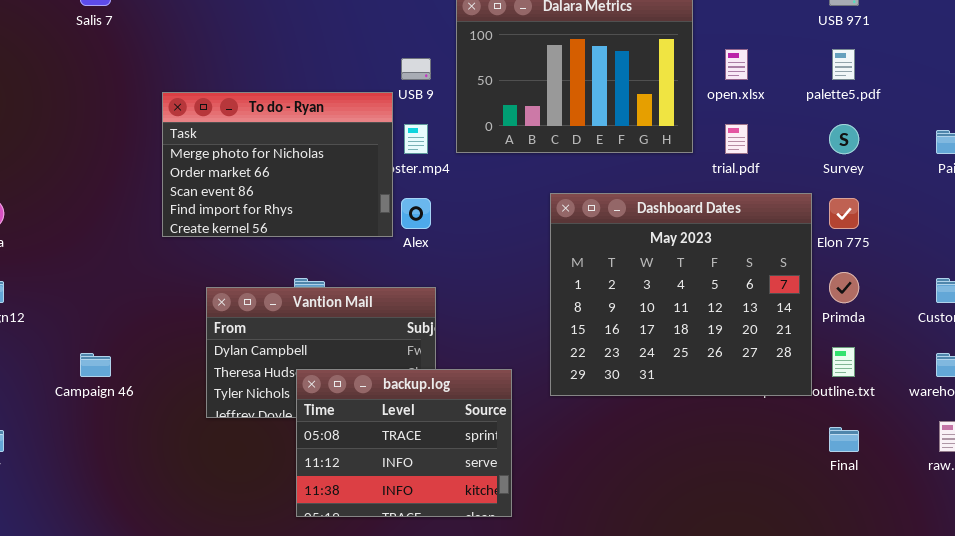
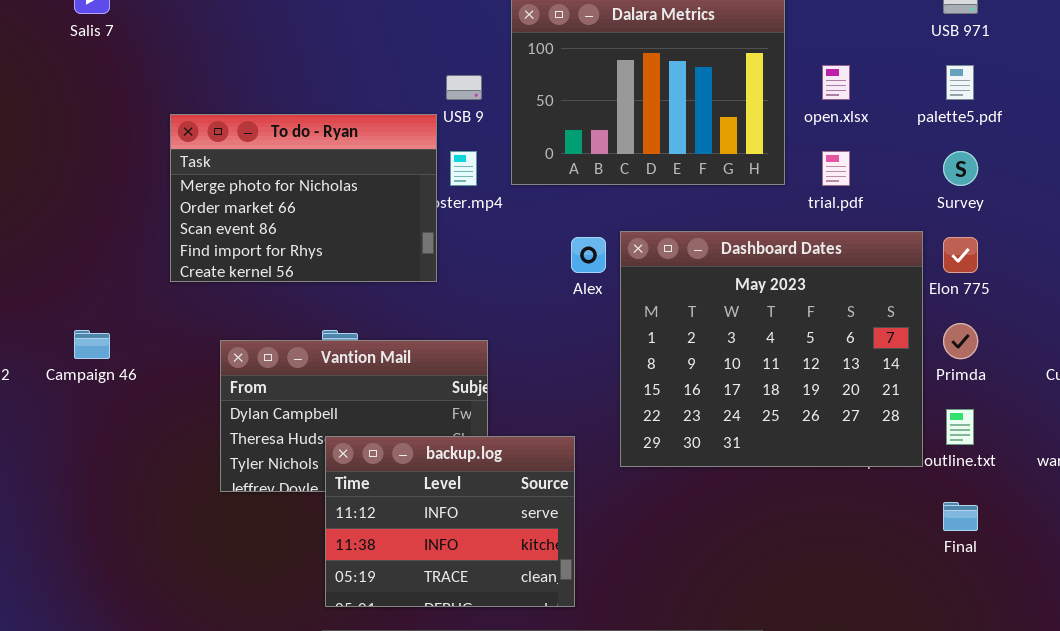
Alex: [401,198,431,229] -> [571,237,606,273], moved
Campaign 46: [80,353,111,377] -> [74,330,110,359], moved
backup.log: [296,369,512,517] -> [325,436,575,607], scrolled down 1 row

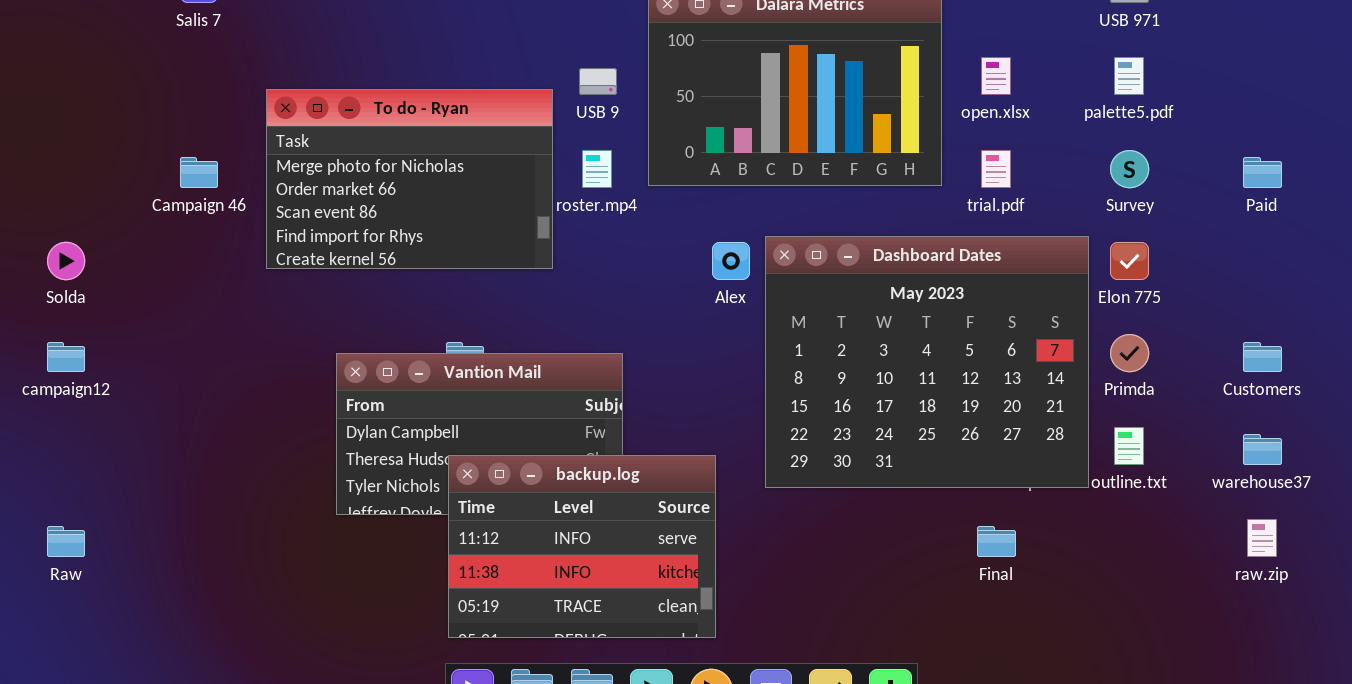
To do - Ryan: [170,114,437,282] -> [266,89,553,269], moved
Campaign 46: [74,330,110,359] -> [180,157,218,188], moved
Final: [943,502,978,531] -> [977,526,1016,557], moved

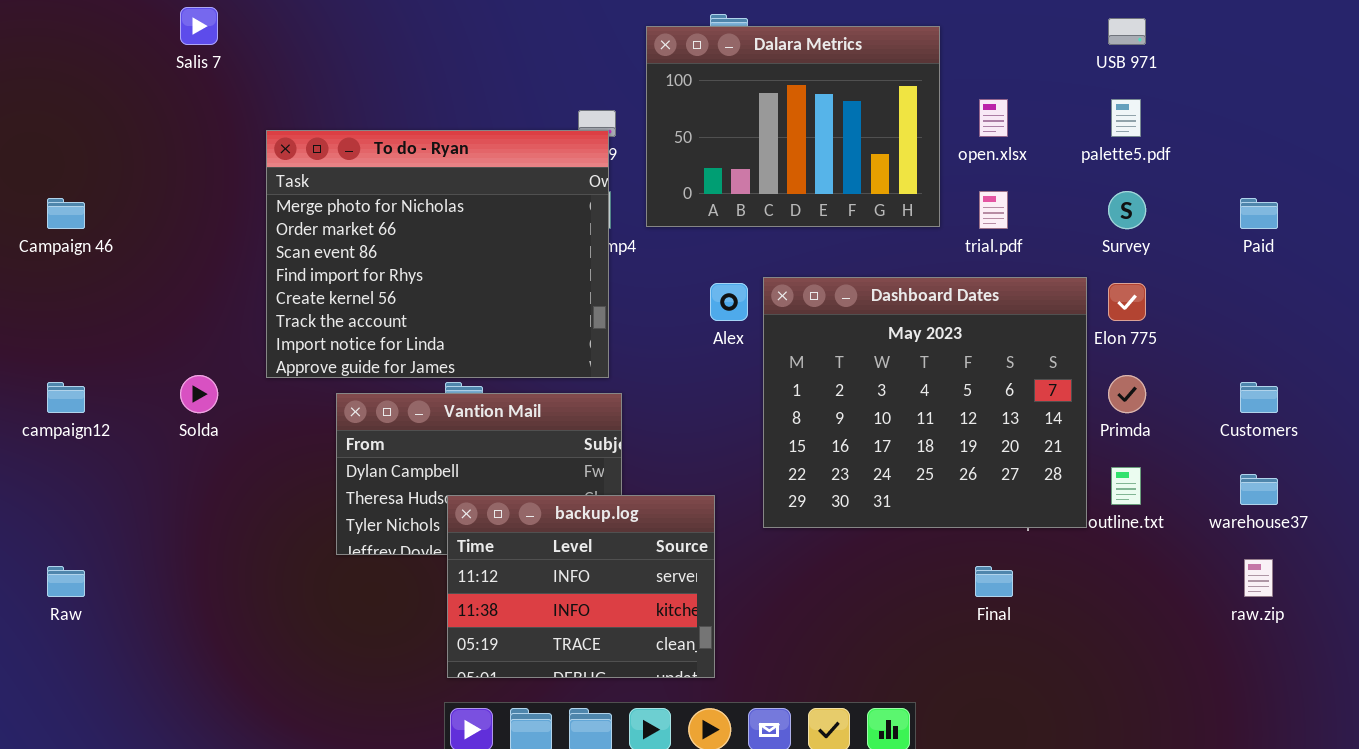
To do - Ryan: [266,89,553,269] -> [266,130,609,378], resized
Campaign 46: [180,157,218,188] -> [47,198,85,229], moved
Solda: [47,242,85,280] -> [180,375,218,413], moved

